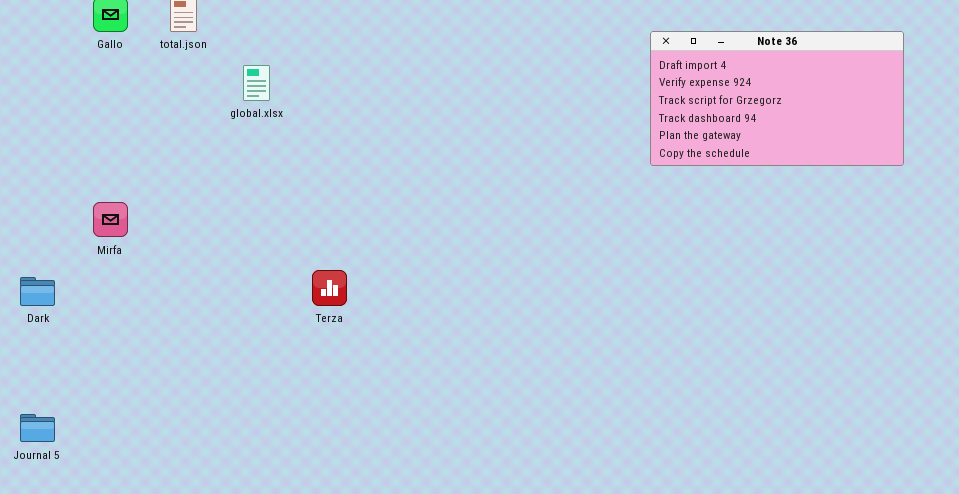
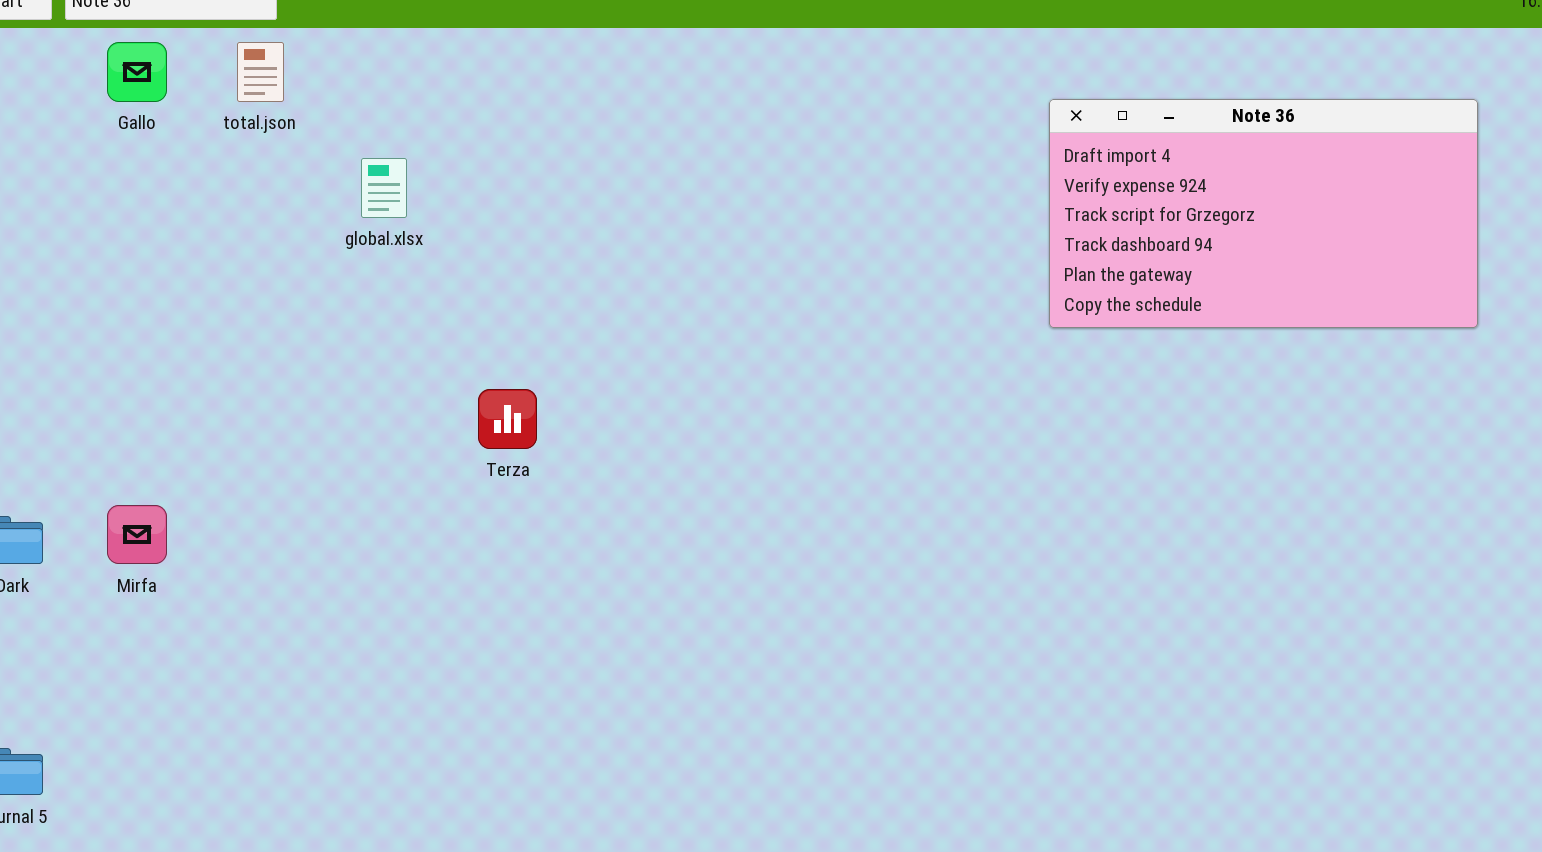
Mirfa: [93,202,128,237] -> [107,505,167,564], moved
Terza: [312,270,347,306] -> [478,389,537,449], moved

